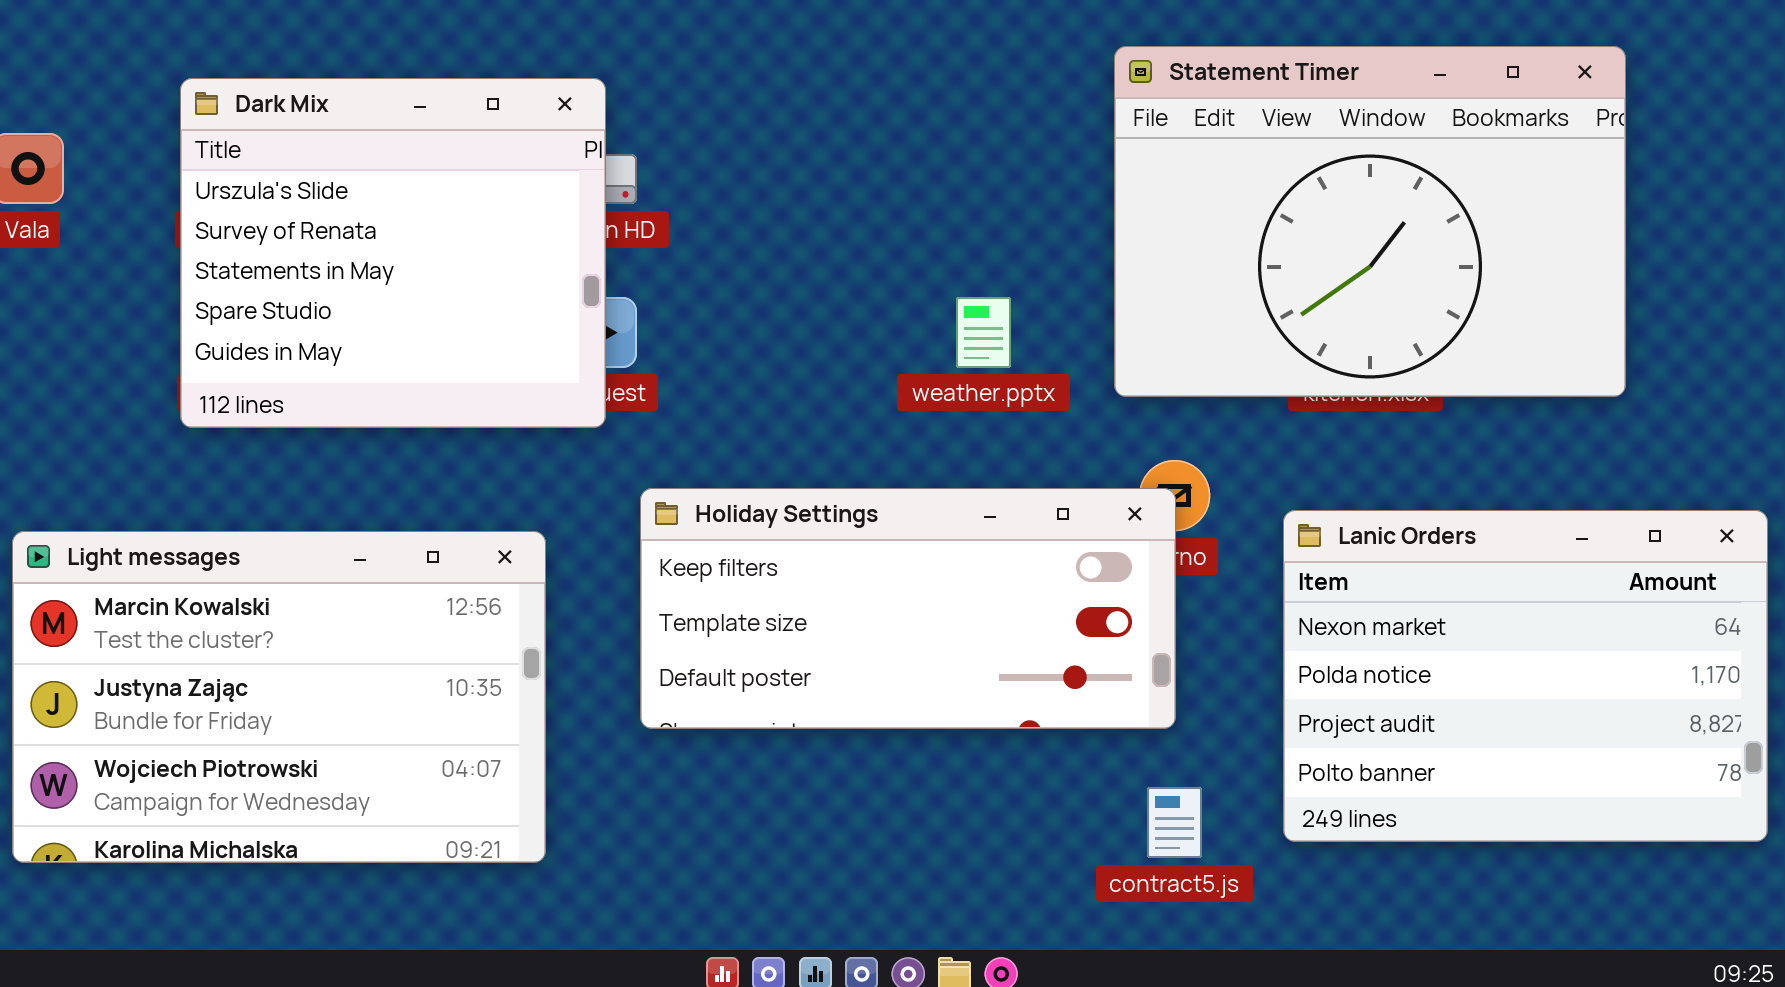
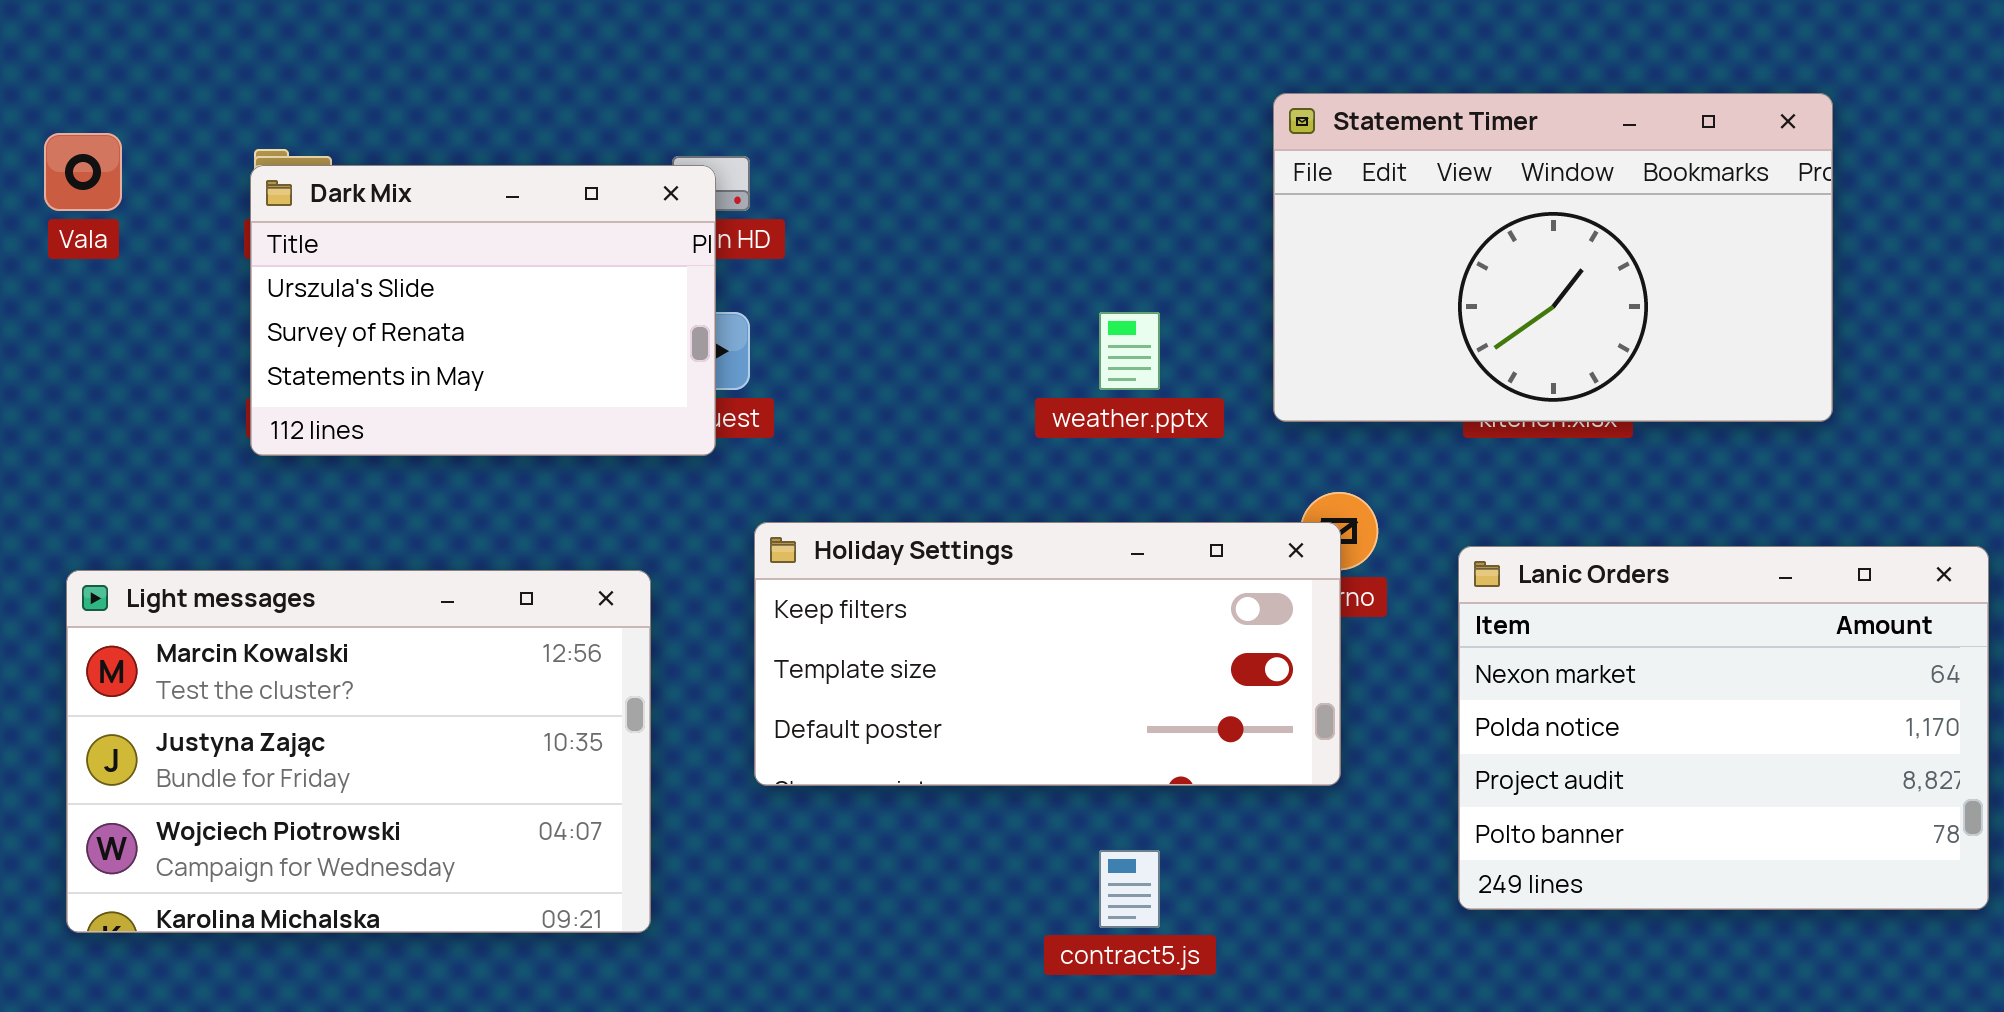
Statement Timer: [1114,46,1626,397] -> [1273,93,1833,422], resized
Dark Mix: [180,78,606,428] -> [250,165,716,456], resized
contract5.js: [1147,787,1202,858] -> [1099,850,1160,928], moved

